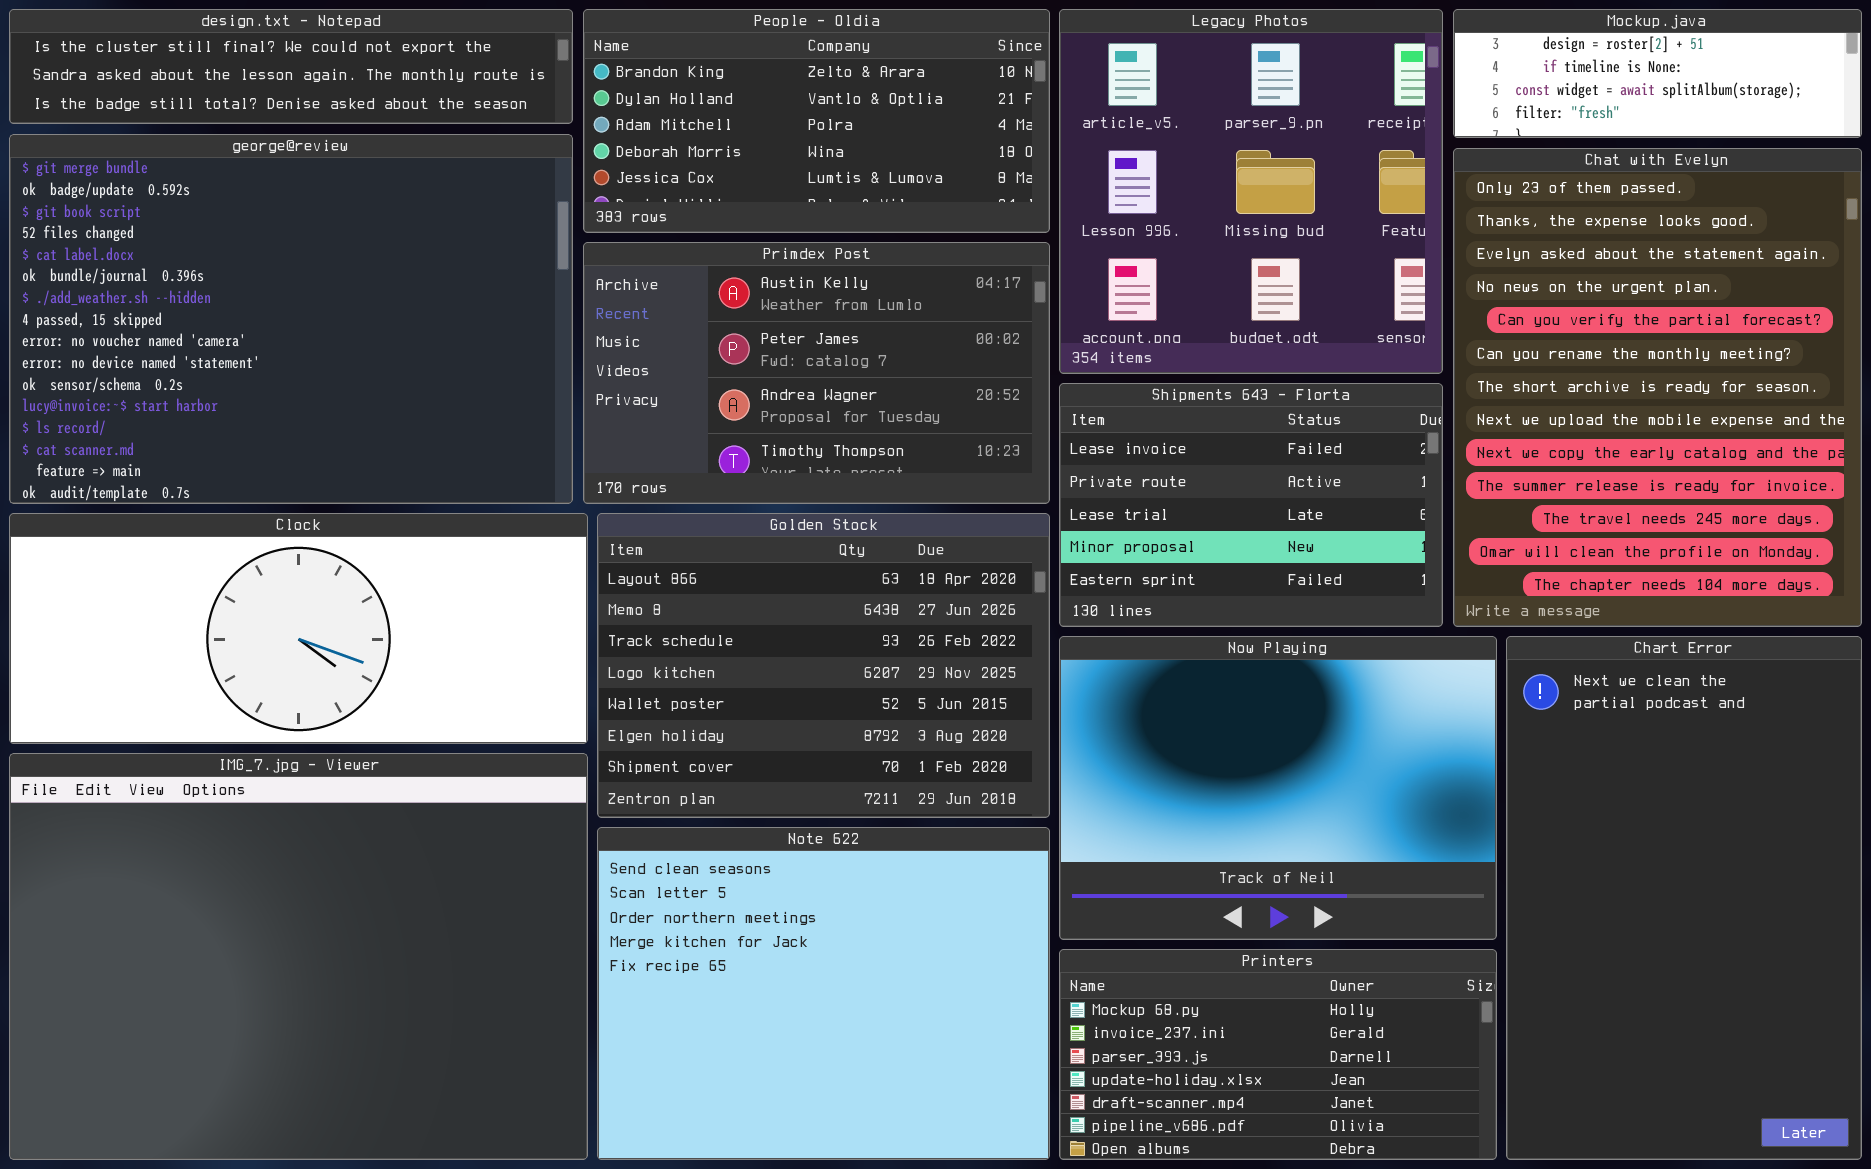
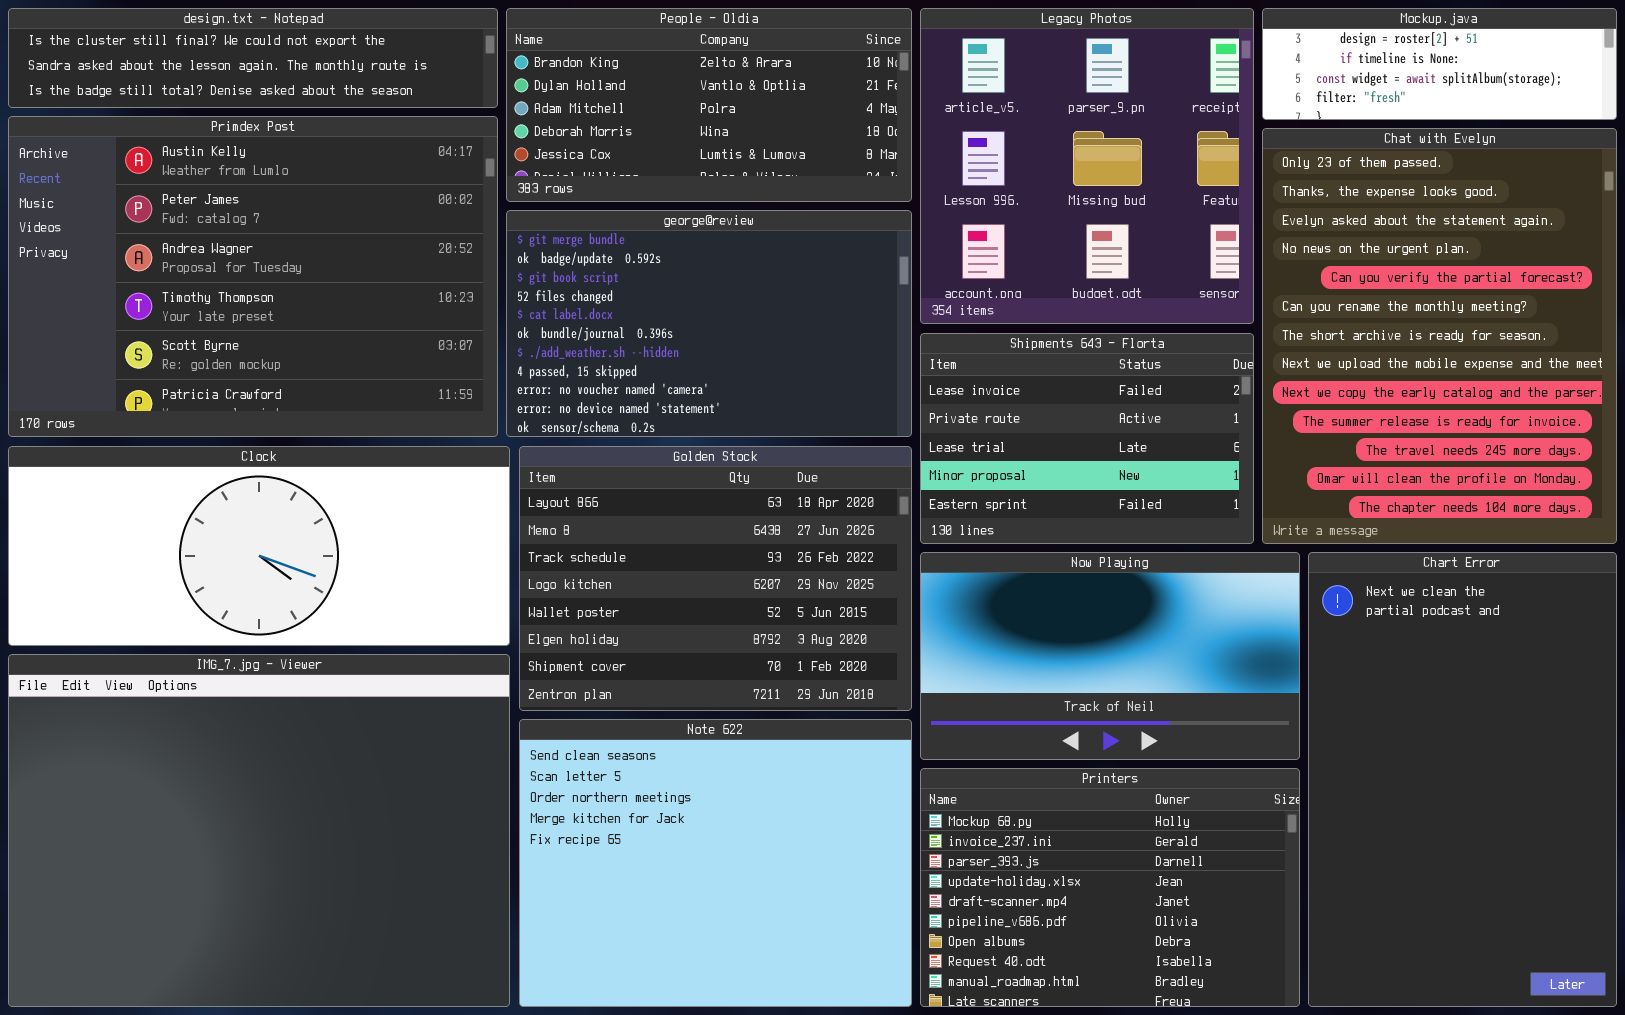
george@review: [9,134,573,504] -> [506,210,912,437], moved, resized
Primdex Post: [583,242,1050,504] -> [8,116,498,437], moved, resized
Now Playing: [1059,636,1497,940] -> [920,552,1300,760], resized
Printers: [1059,949,1497,1160] -> [920,768,1300,1007], resized

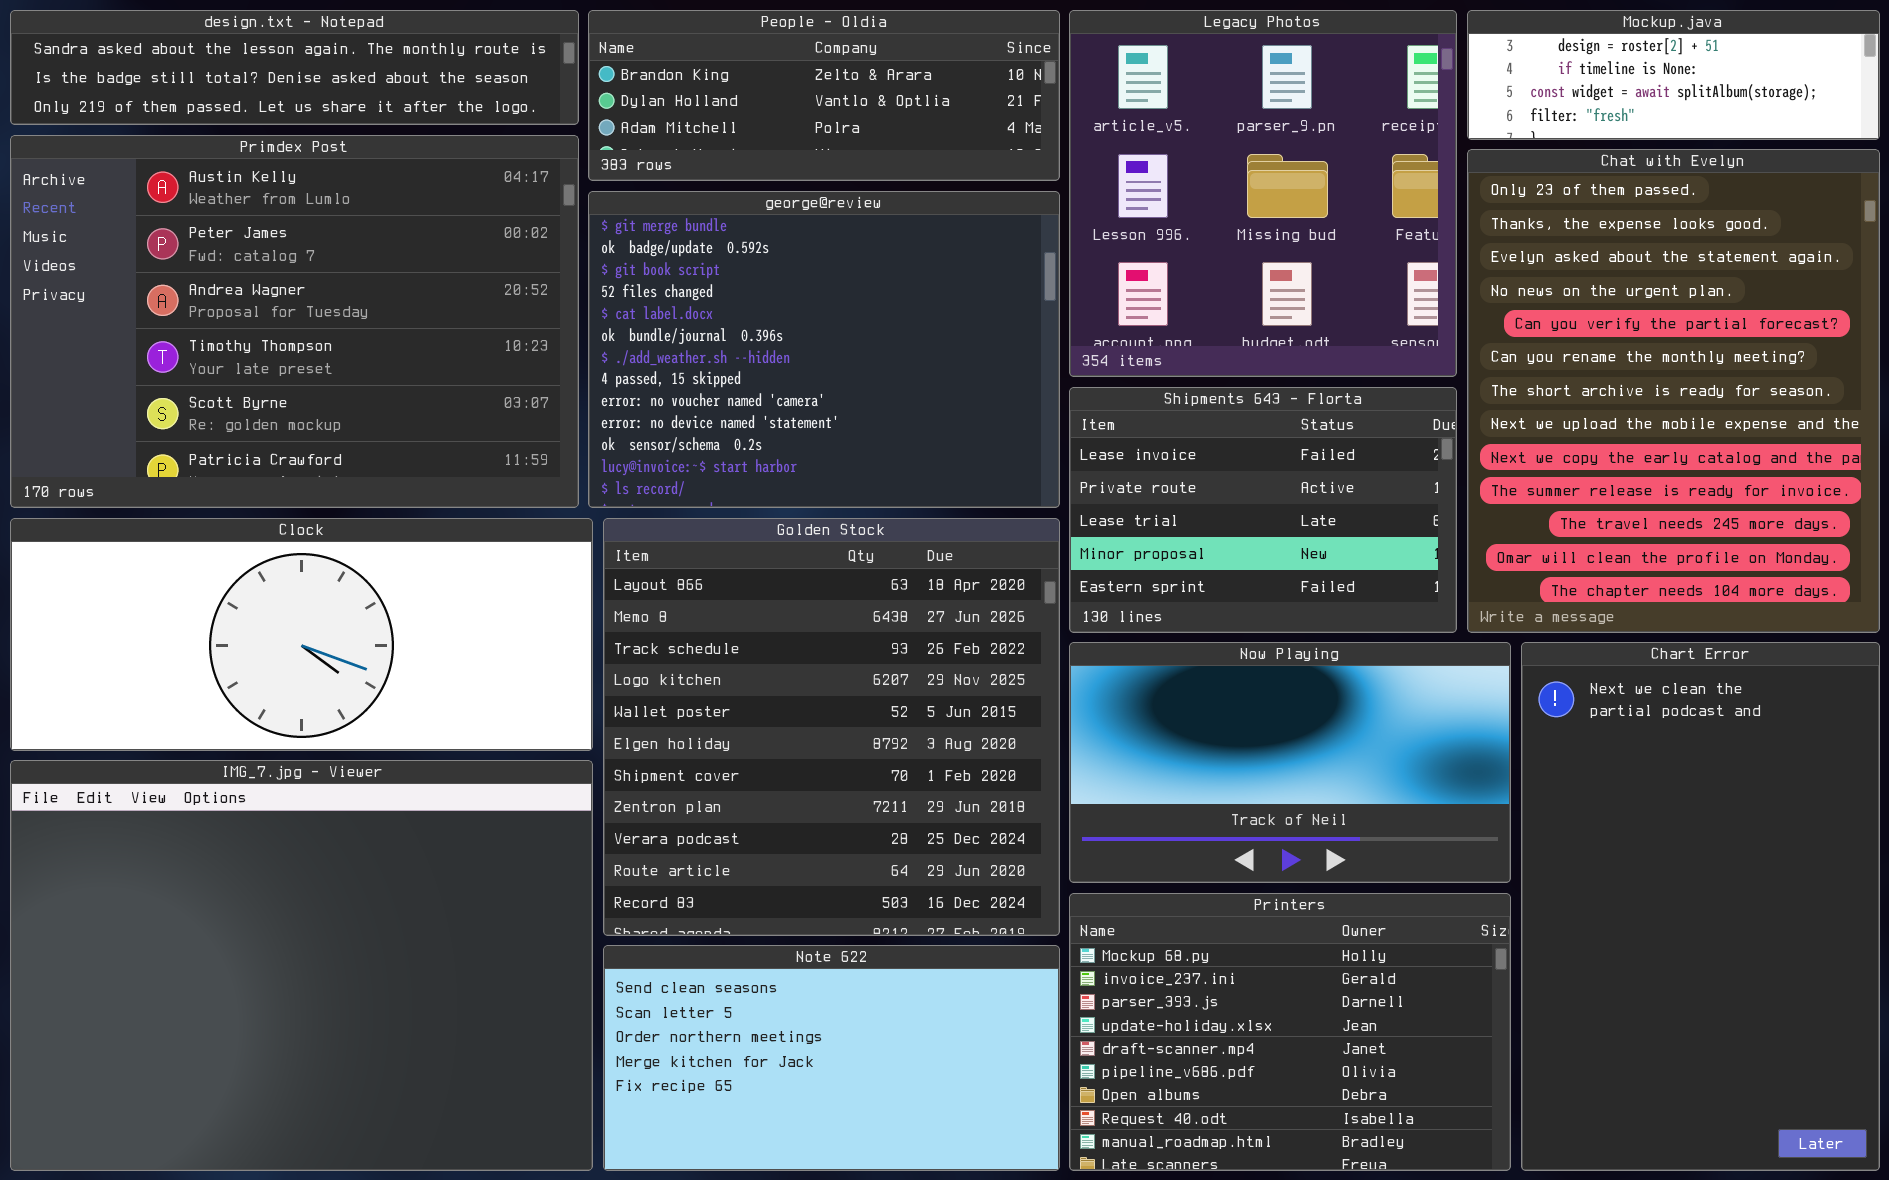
design.txt - Notepad: [8,8,498,108] -> [10,10,579,125], scrolled down 1 row
People - Oldia: [506,8,912,202] -> [588,10,1060,181], resized
george@review: [506,210,912,437] -> [588,191,1060,508], resized
Golden Stock: [519,446,912,711] -> [603,518,1060,936], resized
Note 622: [519,719,912,1007] -> [603,945,1060,1171], resized

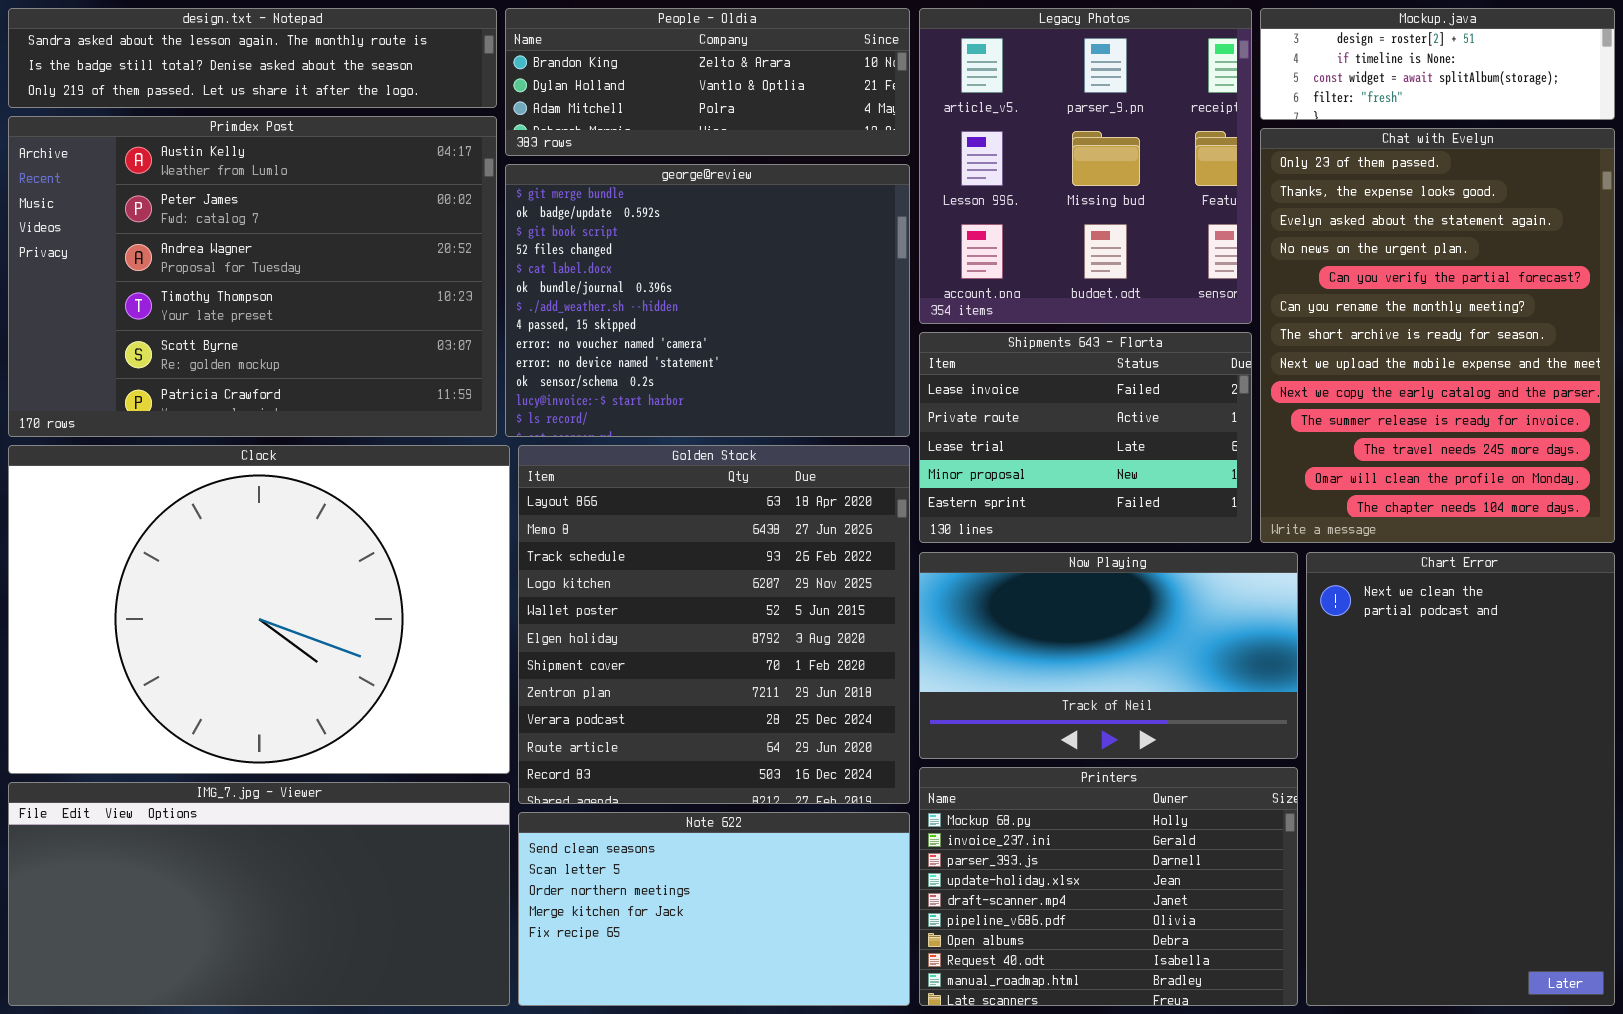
Clock: [10,518,593,751] -> [8,445,510,774], resized
IMG_7.jpg - Viewer: [10,760,593,1171] -> [8,782,510,1006], resized

